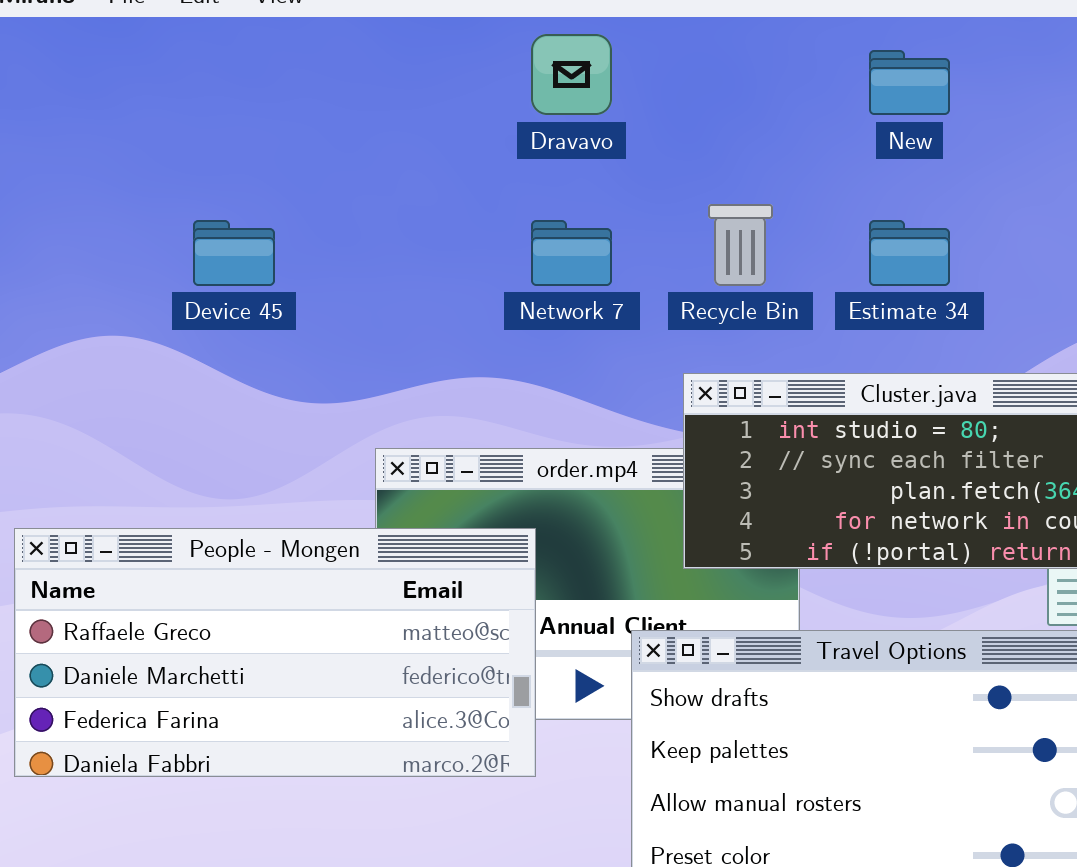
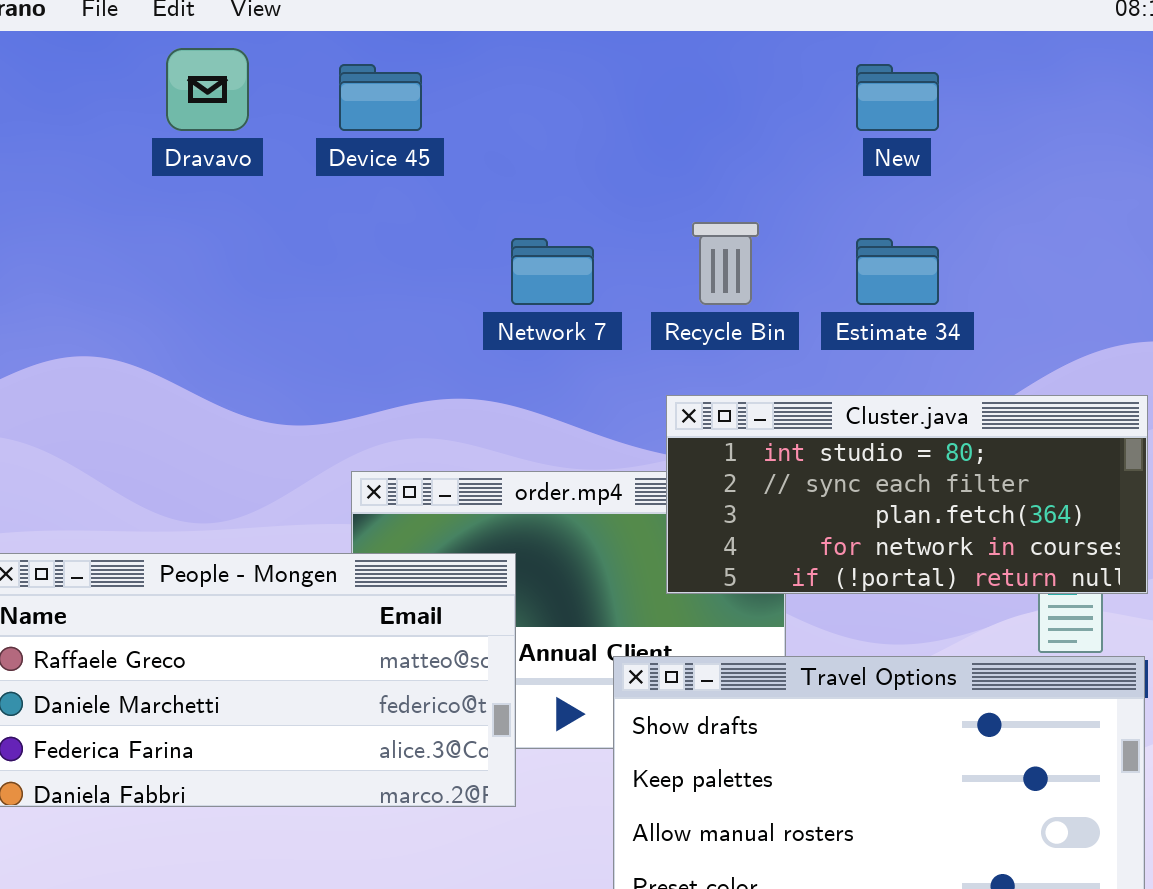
Dravavo: [531,34,612,115] -> [166,48,249,131], moved
Device 45: [193,220,275,286] -> [339,64,422,131], moved

